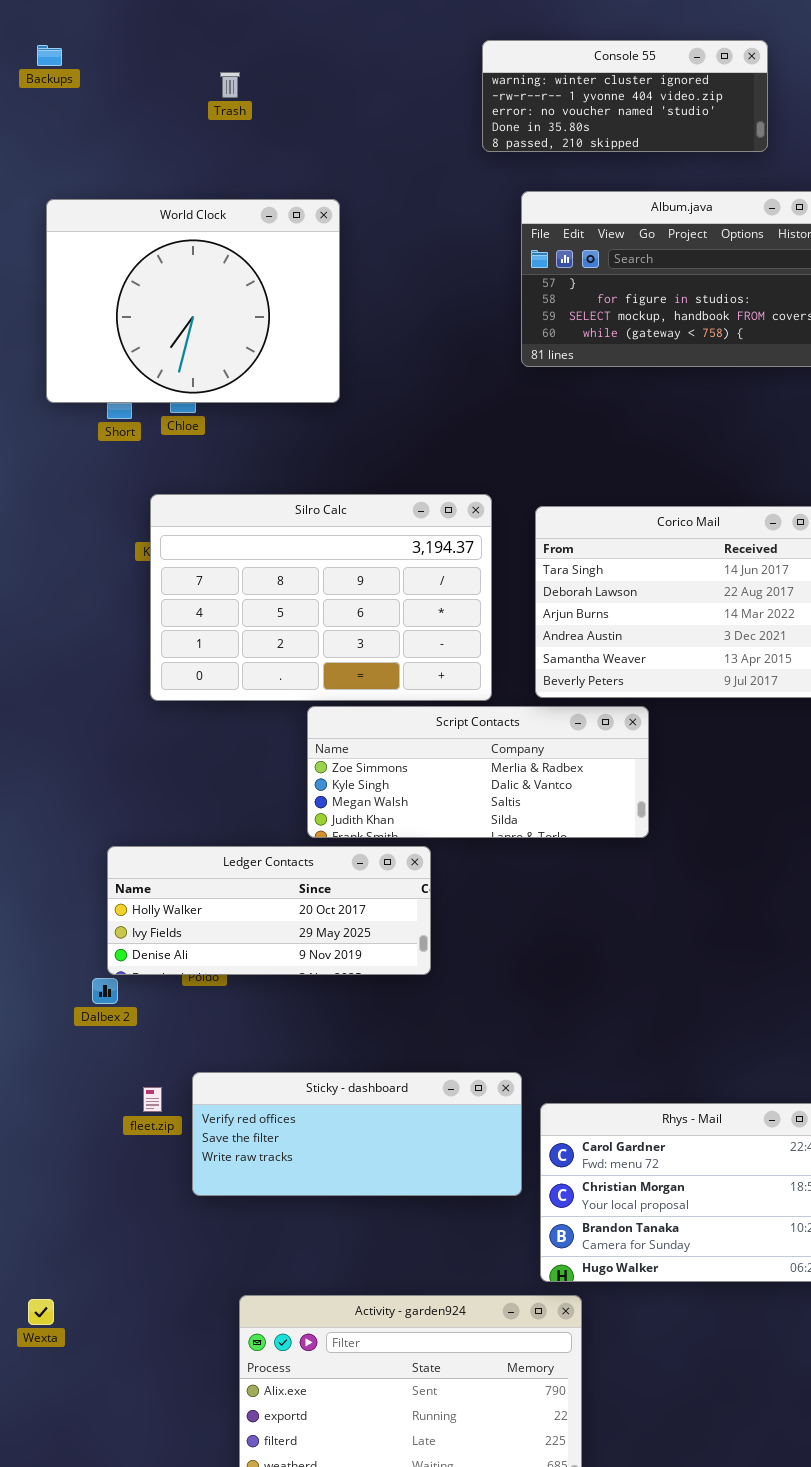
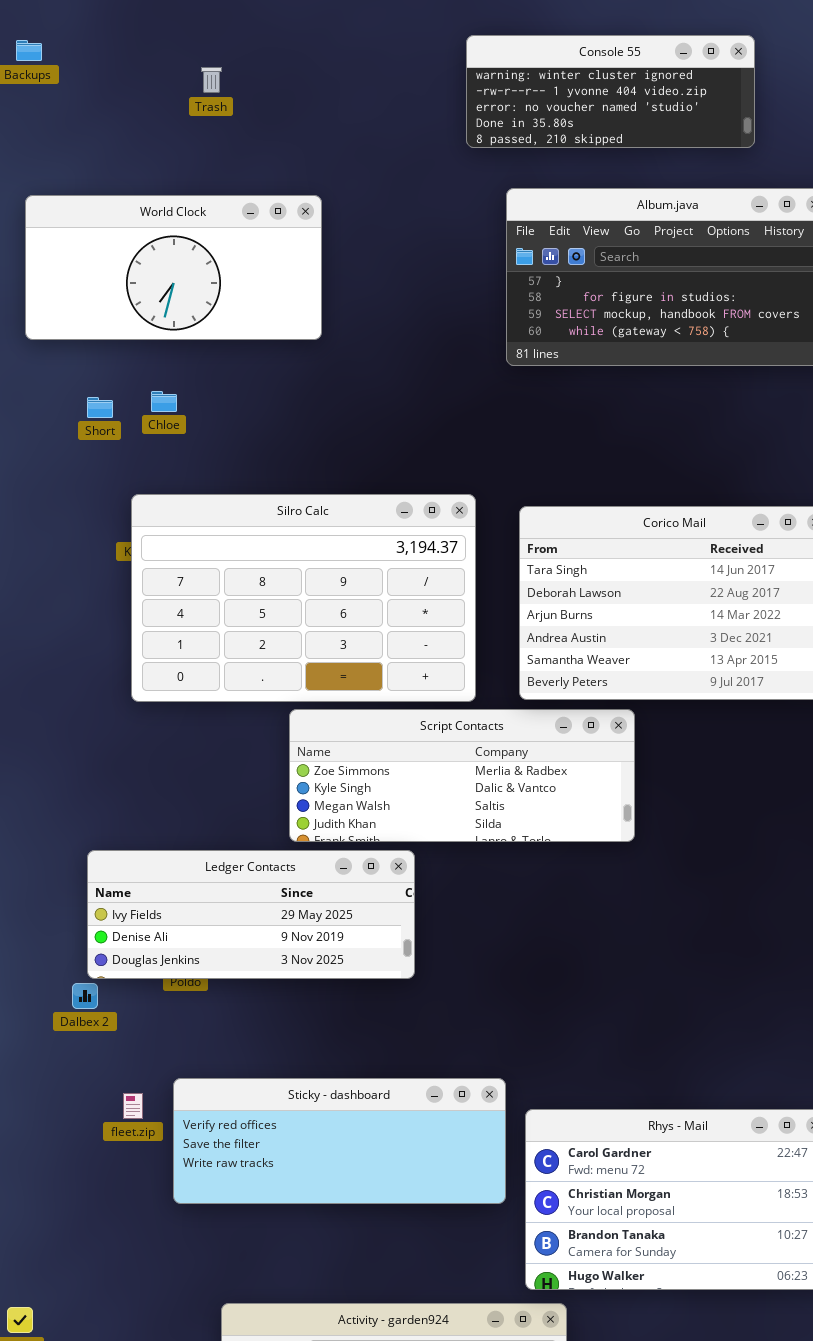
World Clock: [46,199,340,403] -> [25,195,322,340], resized
Ledger Contacts: [107,846,431,975] -> [87,850,415,979], scrolled down 1 row

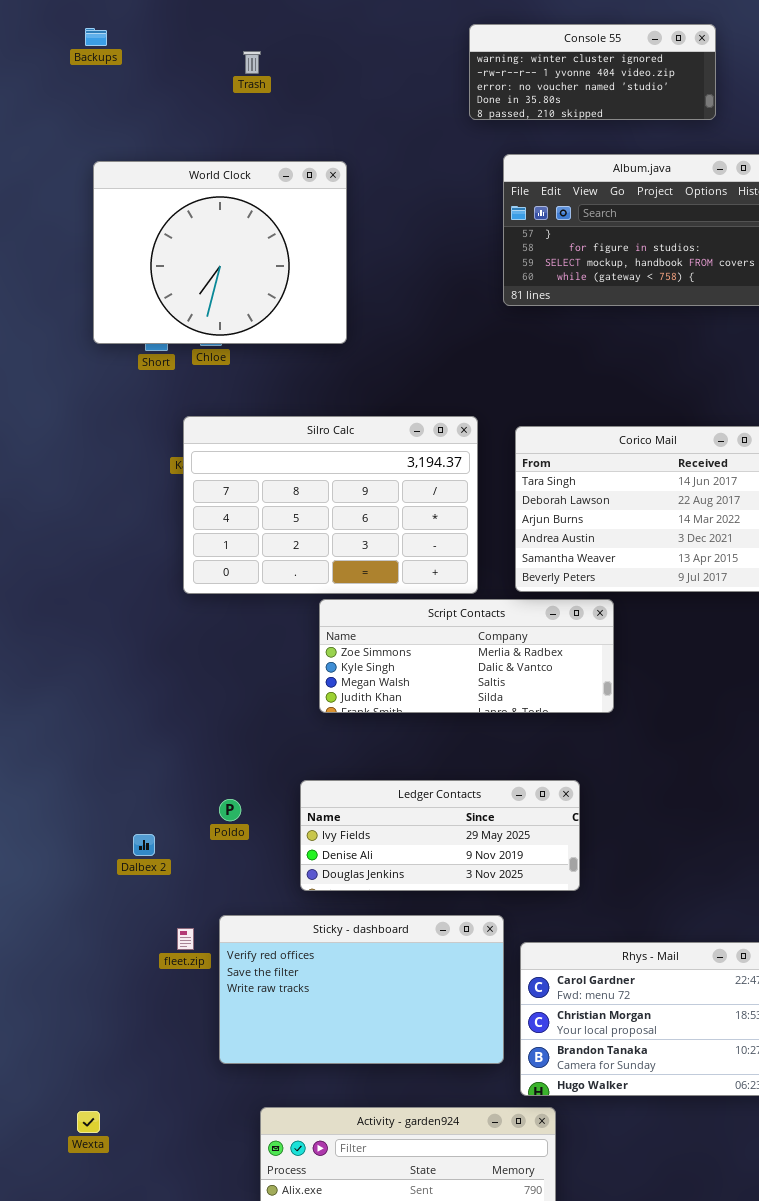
World Clock: [25,195,322,340] -> [93,161,347,344], resized
Ledger Contacts: [87,850,415,979] -> [300,780,580,891], moved
Sticky - dashboard: [173,1078,506,1204] -> [219,915,504,1064], resized

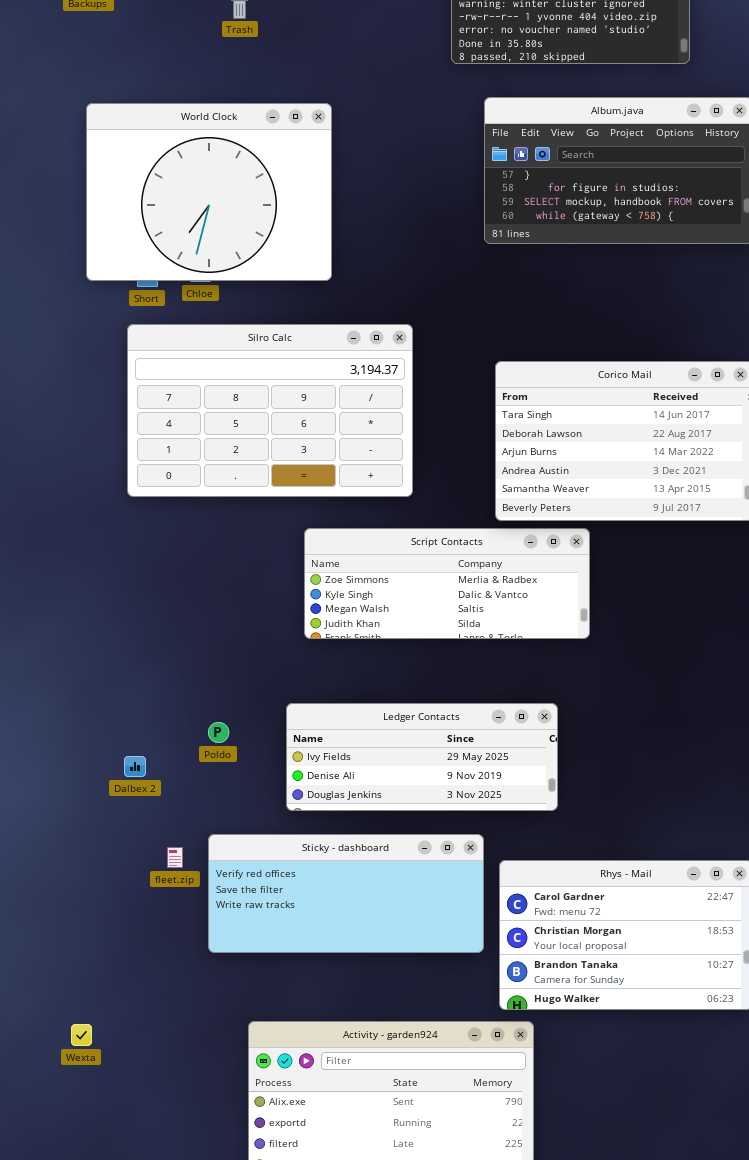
Silro Calc: [183,416,478,594] -> [127,324,413,497], moved
Sticky - dashboard: [219,915,504,1064] -> [208,834,484,953], resized

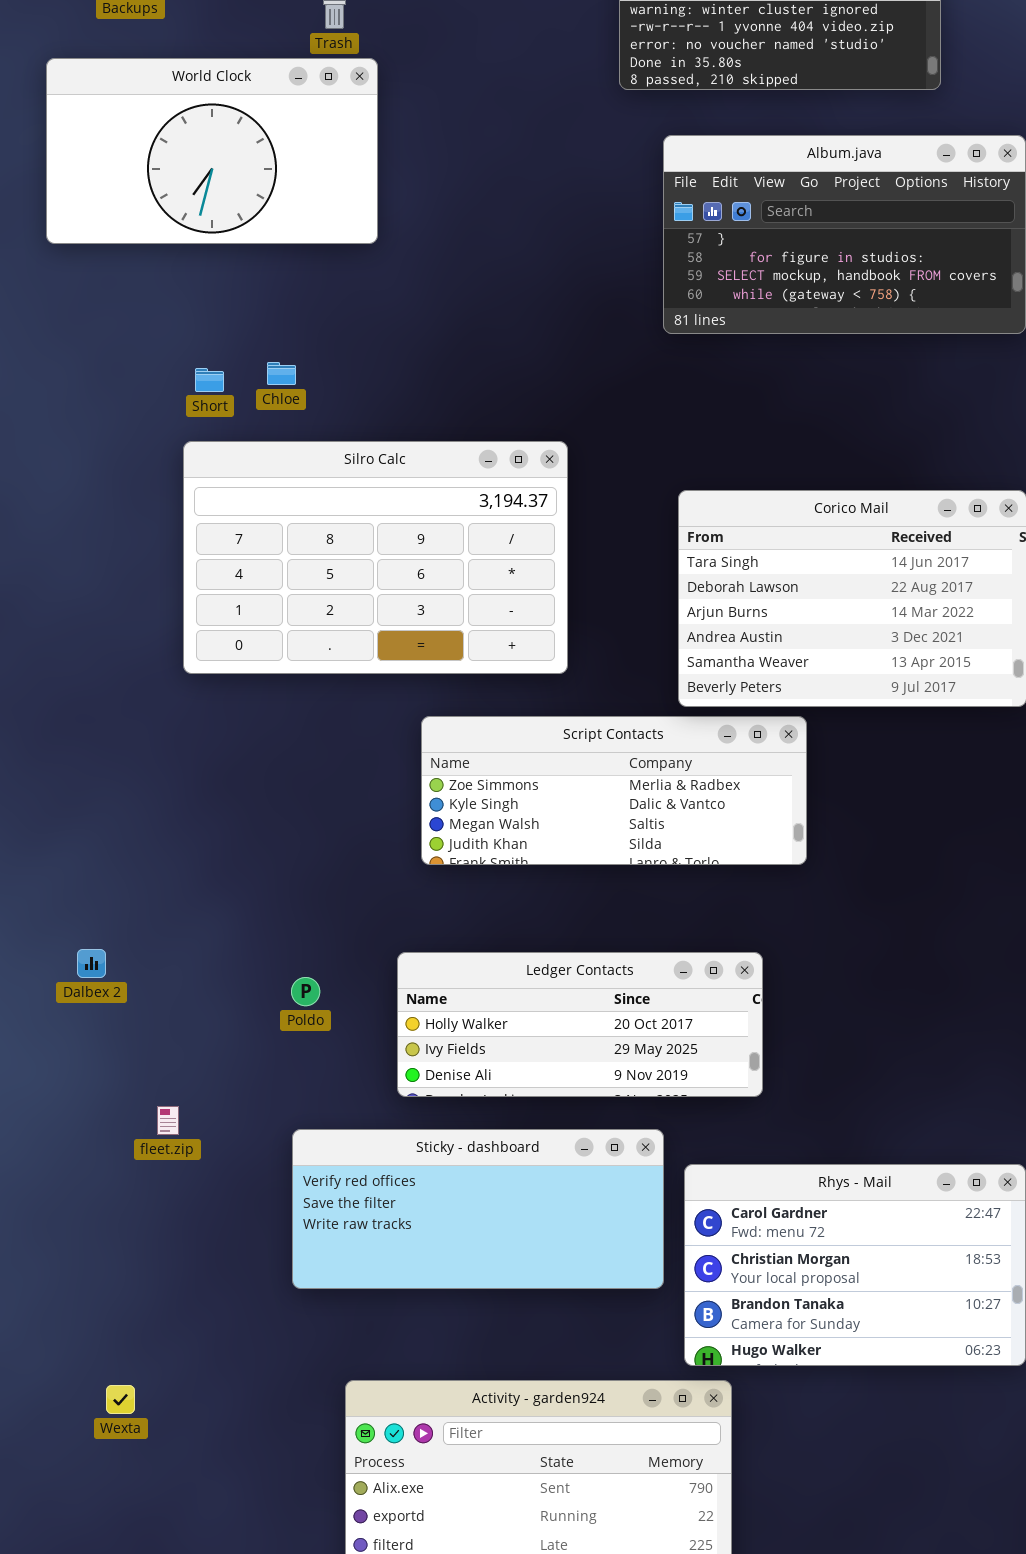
World Clock: [86,103,332,281] -> [46,58,378,244], moved, resized
Ledger Contacts: [286,703,558,811] -> [397,952,763,1097], scrolled up 1 row
Dalbex 2: [124,756,146,777] -> [77,949,106,978], moved
fleet.zip: [167,847,183,868] -> [157,1106,179,1135], moved

